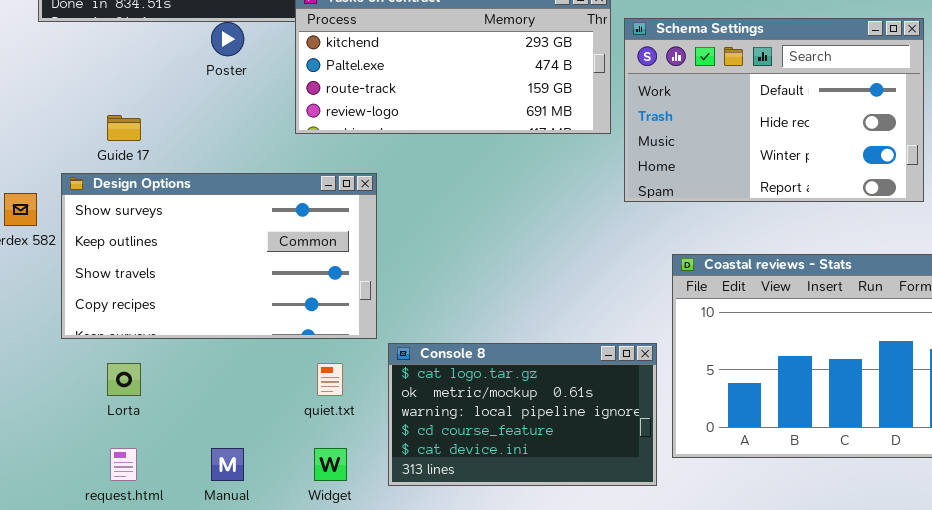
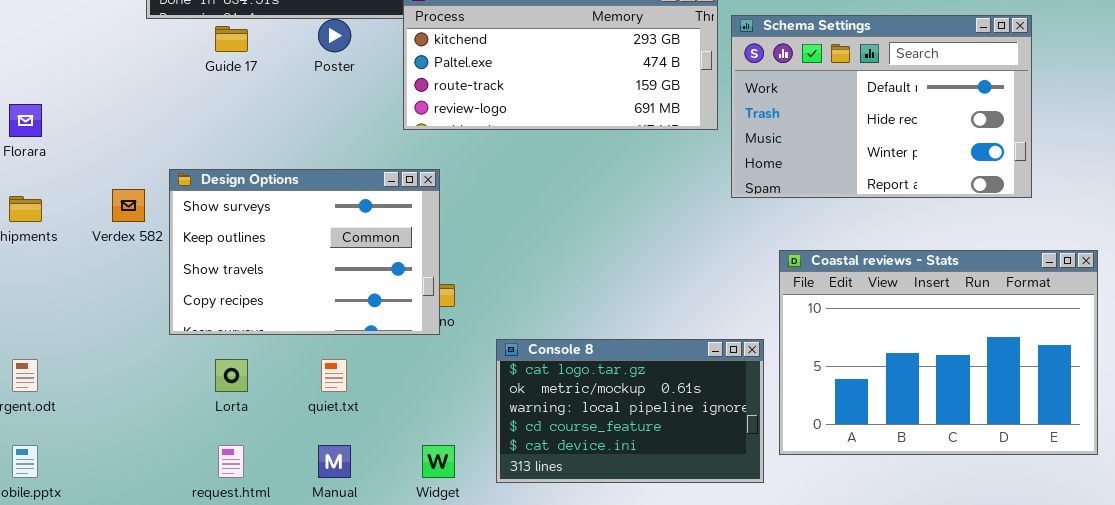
Guide 17: [107,115,141,141] -> [215,26,248,52], moved
Design Options: [61,173,377,339] -> [169,169,440,335], resized
quiet.txt: [317,363,343,396] -> [321,359,347,392], moved

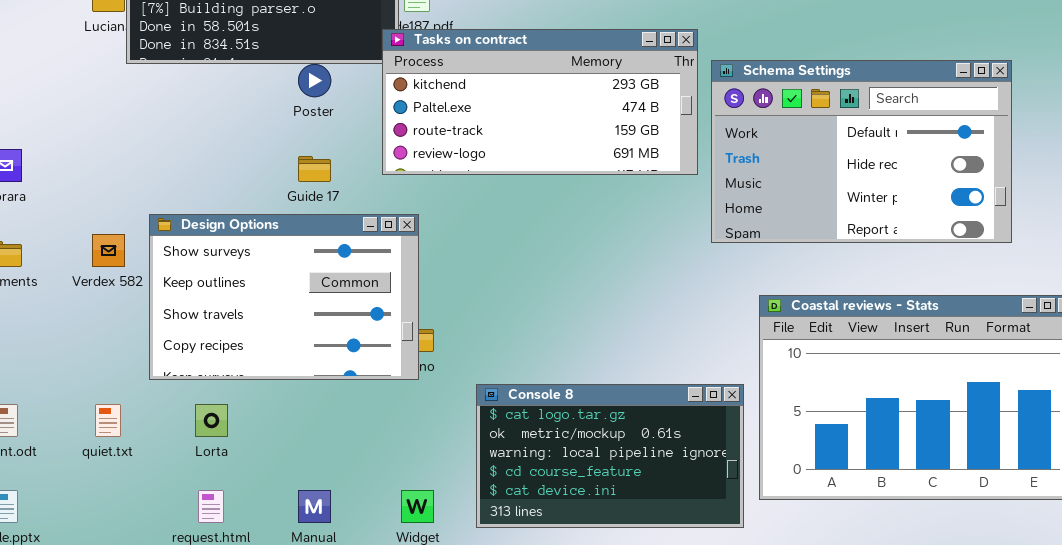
Guide 17: [215,26,248,52] -> [298,156,331,182], moved
quiet.txt: [321,359,347,392] -> [95,404,121,437], moved

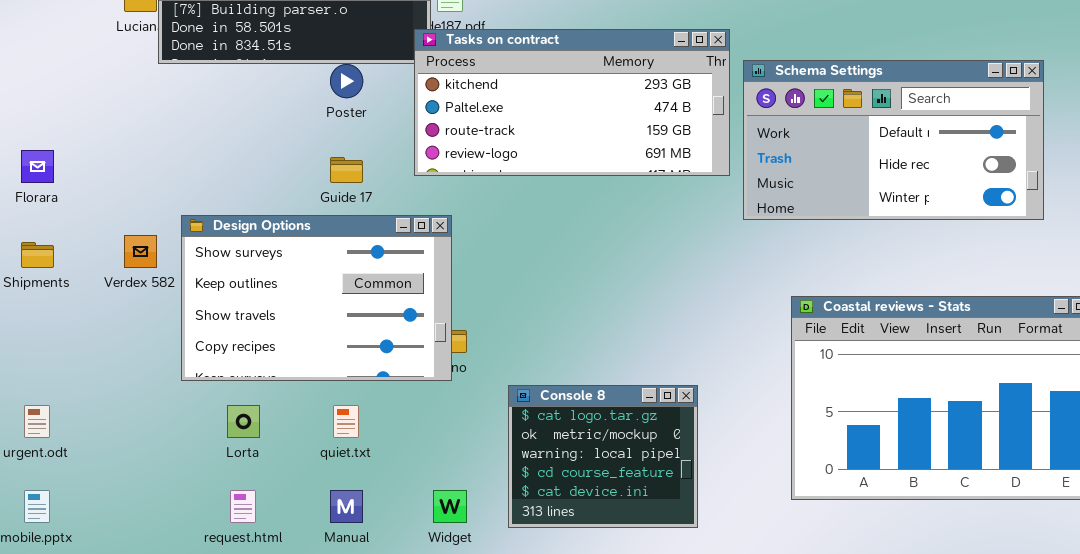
Schema Settings: [711,60,1012,243] -> [743,60,1044,220], resized
Console 8: [476,384,744,528] -> [508,385,698,528], resized
quiet.txt: [95,404,121,437] -> [333,405,359,438], moved

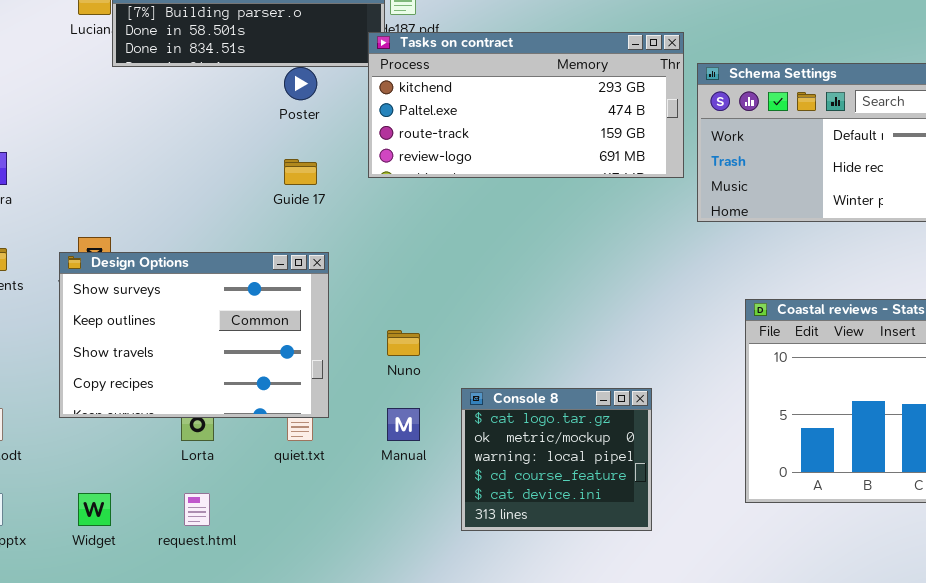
Design Options: [181,215,452,381] -> [59,252,329,418], moved
Manual: [330,490,363,523] -> [387,408,420,441], moved
Widget: [433,490,467,523] -> [78,493,111,526], moved

